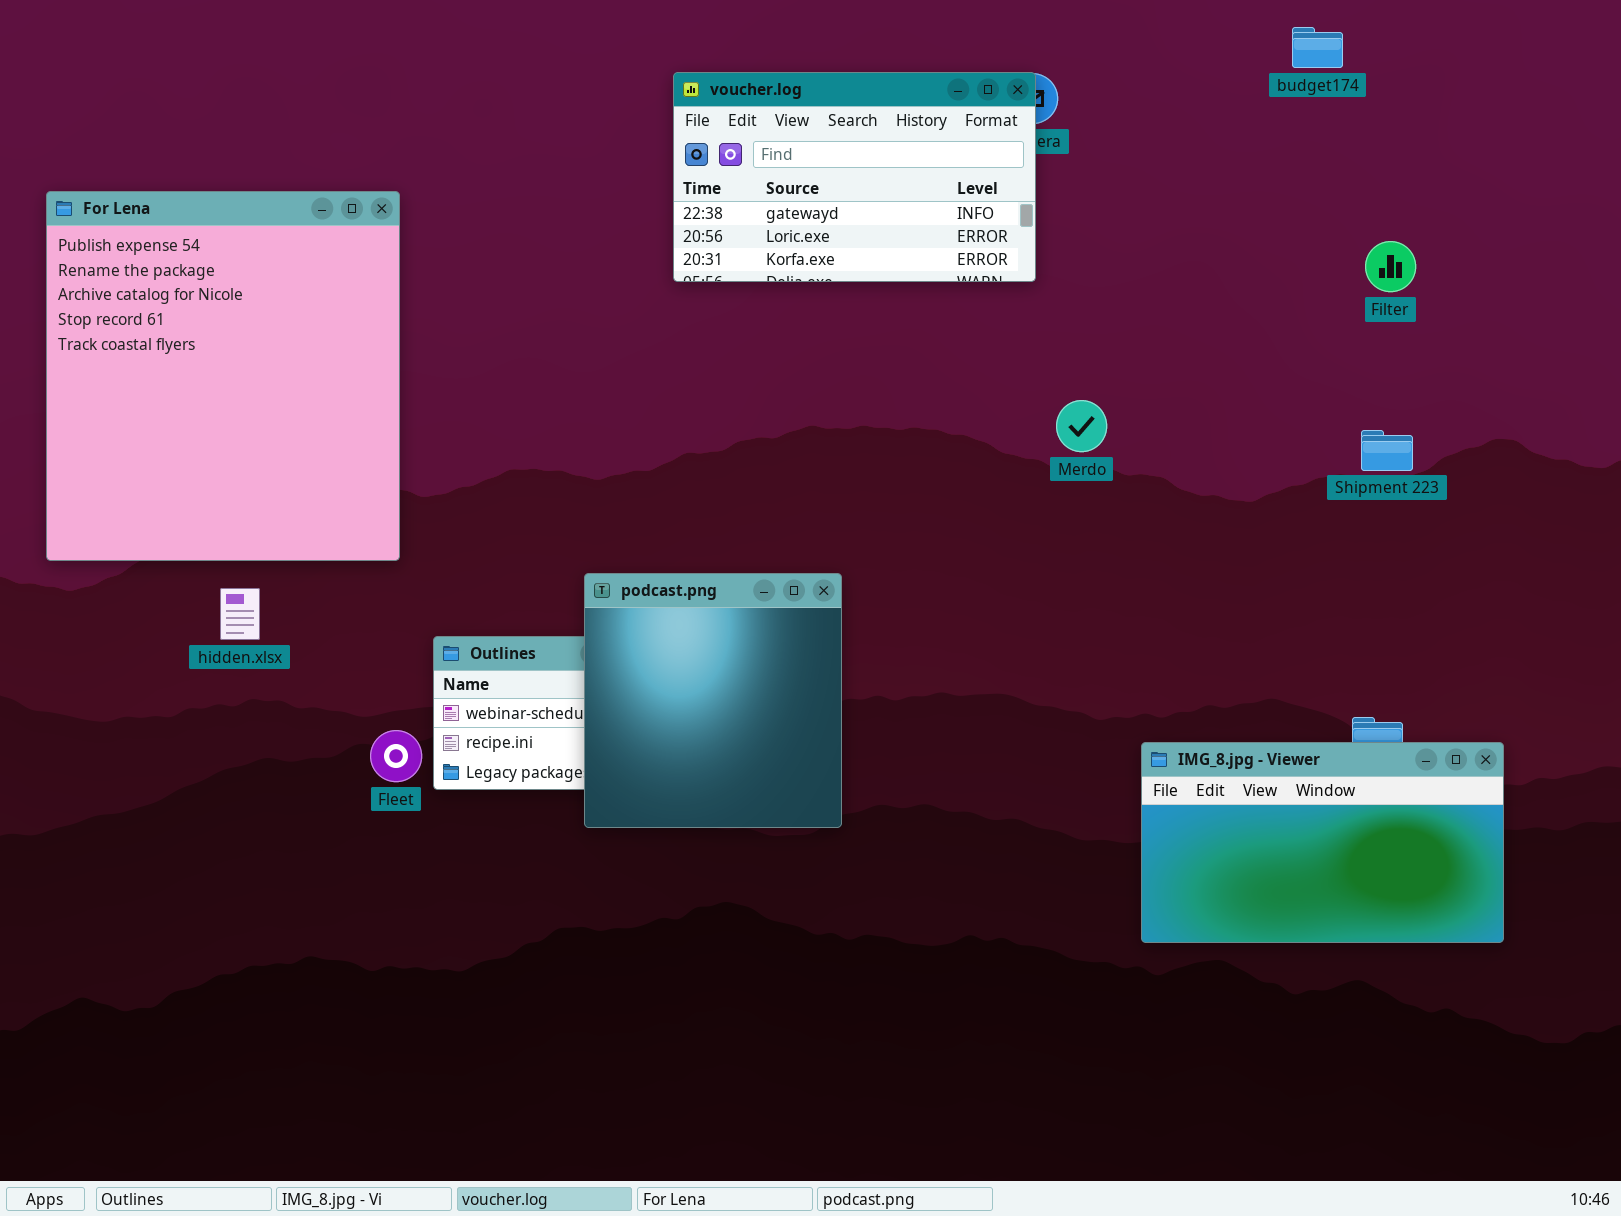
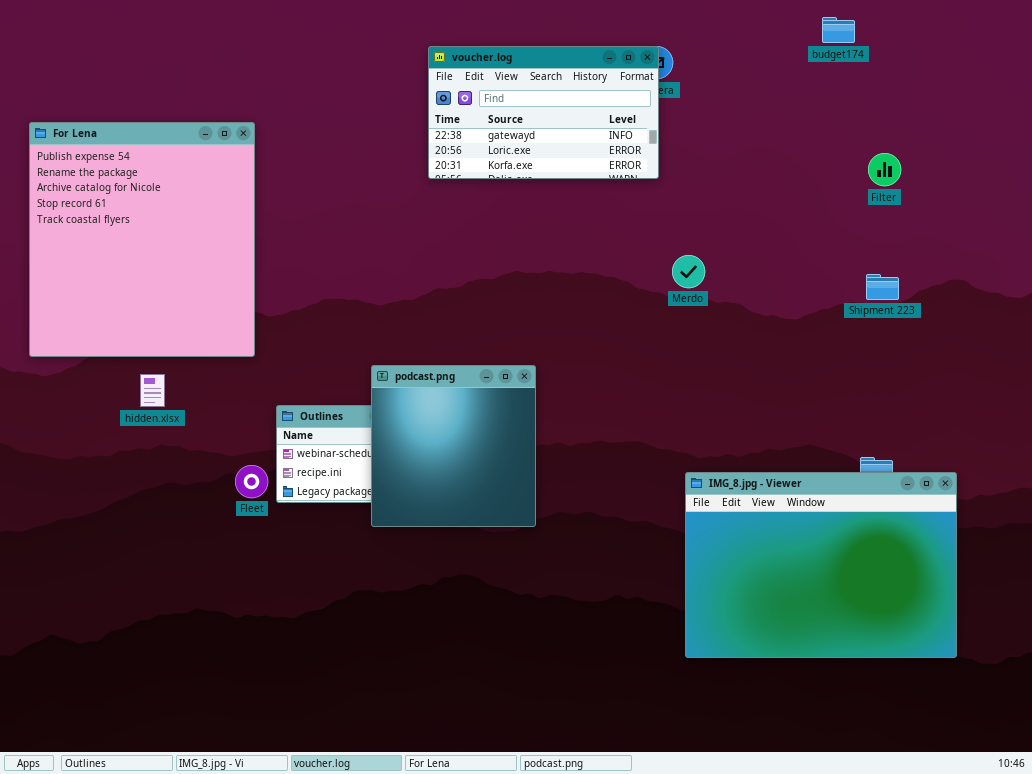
IMG_8.jpg - Viewer: [1141,742,1504,943] -> [685,472,957,658], resized

